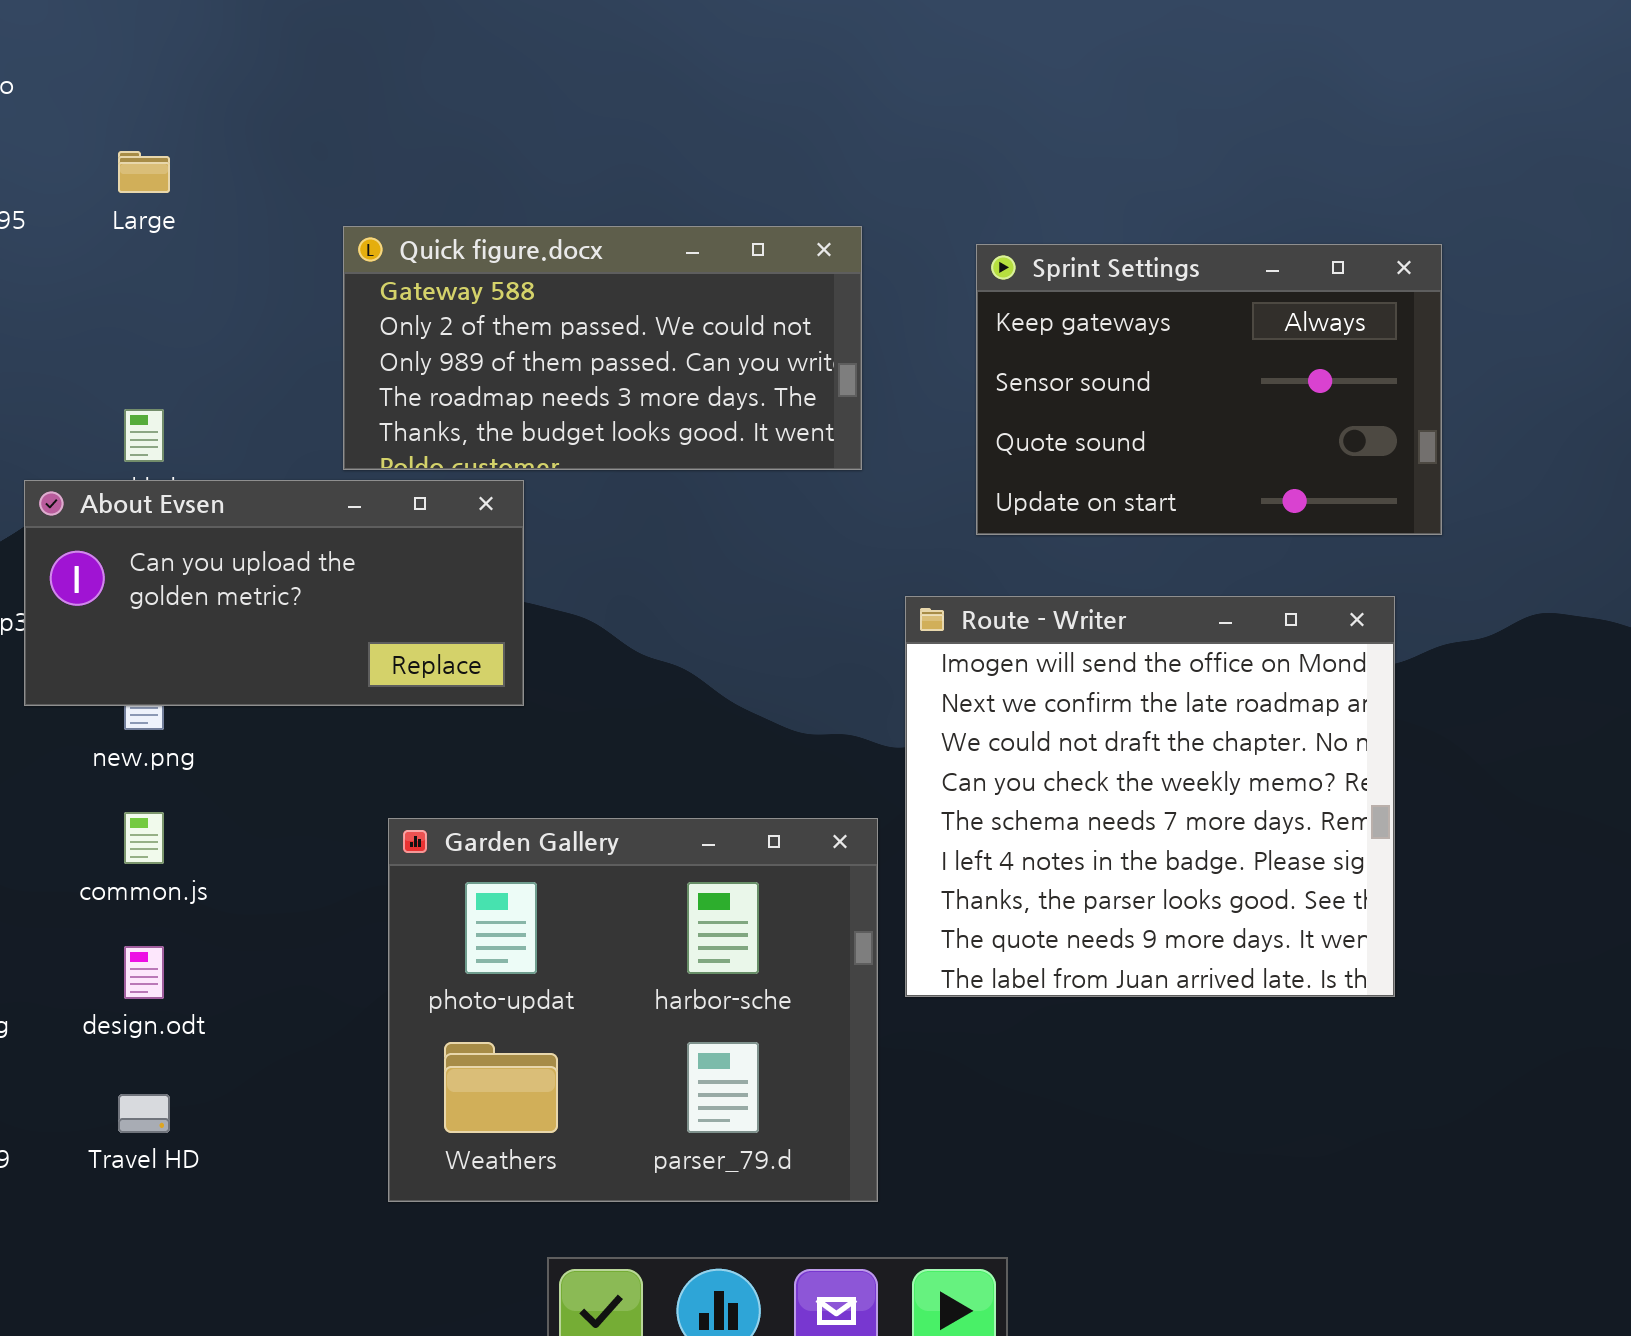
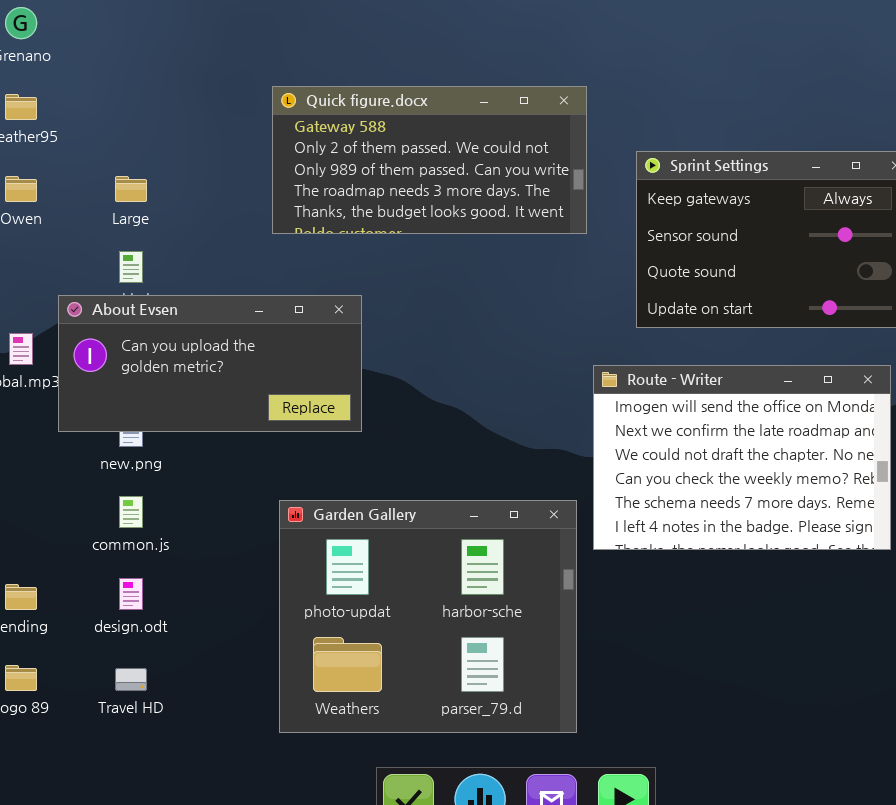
Large: [118,151,170,193] -> [115,176,147,202], moved
Quick figure.docx: [343,226,862,470] -> [272,86,587,234], moved
Route - Writer: [905,596,1395,997] -> [593,365,891,550], resized

